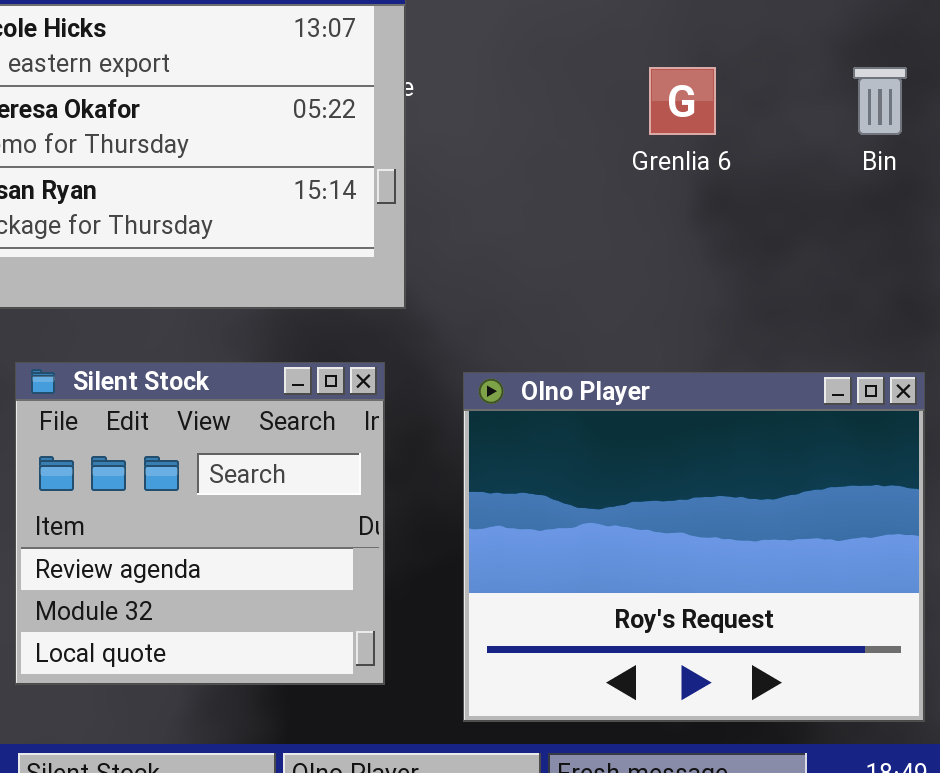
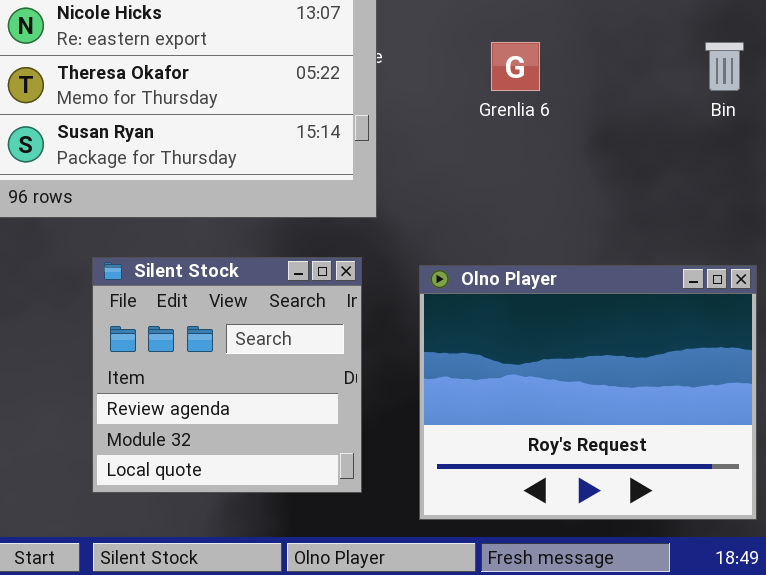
Grenlia 6: [649,67,716,135] -> [491,42,540,91], moved

